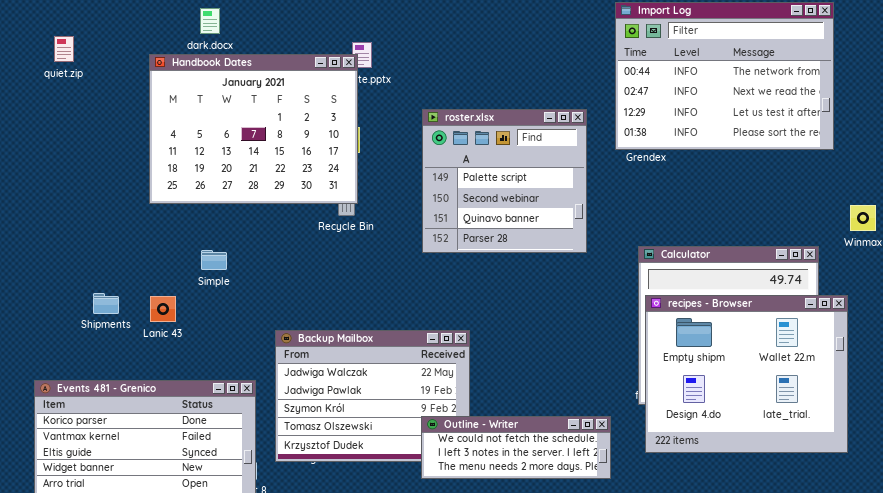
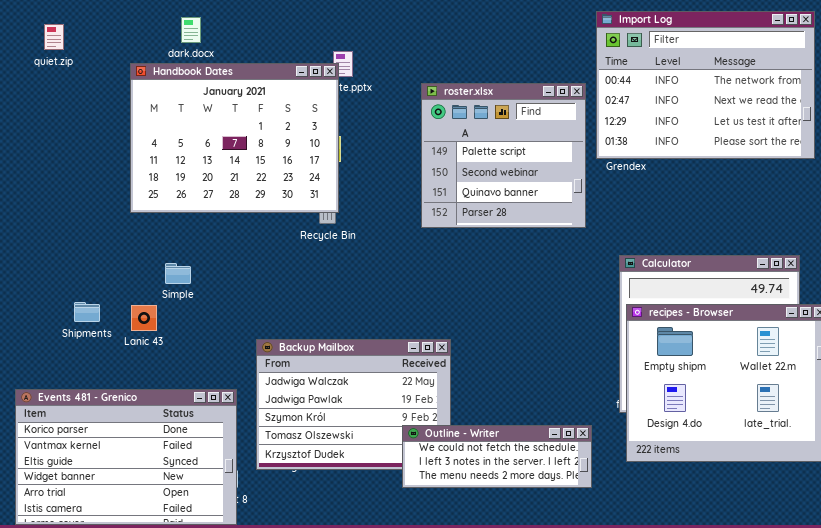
quiet.zip: [54,36,74,62] -> [44,24,64,50], moved
roster.xlsx: [422,109,587,253] -> [421,83,586,228], moved
Simple: [201,250,227,270] -> [165,263,191,284], moved

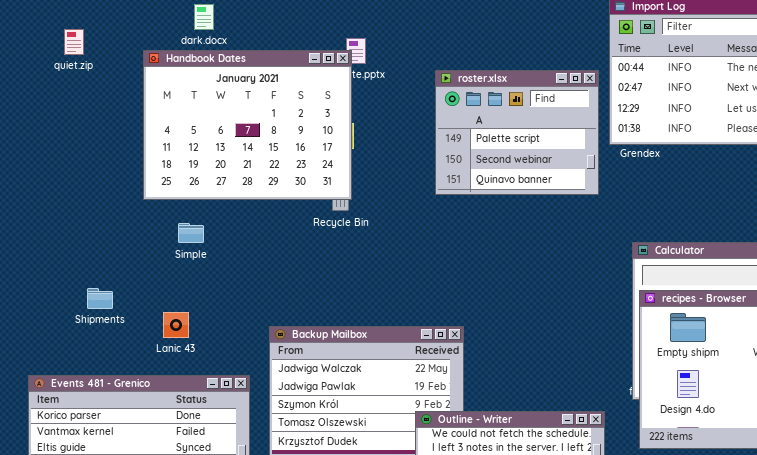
quiet.zip: [44,24,64,50] -> [64,29,84,55], moved
roster.xlsx: [421,83,586,228] -> [435,70,599,195], resized
Simple: [165,263,191,284] -> [178,223,204,243], moved
Lanic 43: [131,305,157,331] -> [163,312,189,338], moved

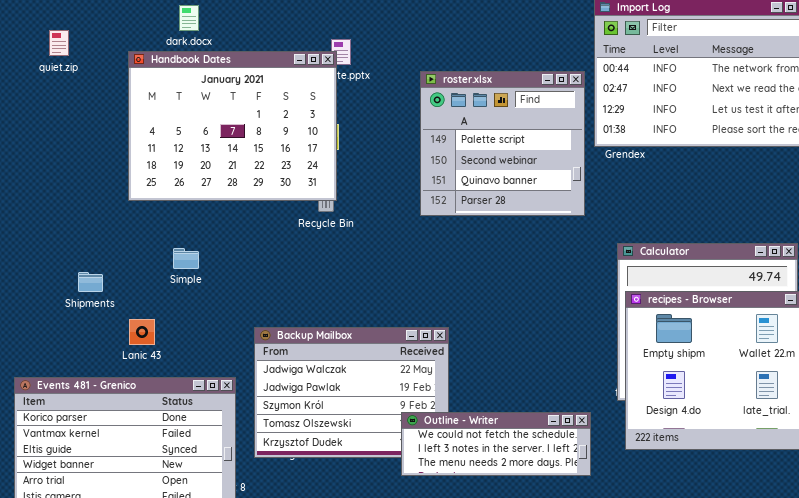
roster.xlsx: [435,70,599,195] -> [420,71,585,216], resized
Simple: [178,223,204,243] -> [173,248,199,269], moved
Shipments: [87,288,113,309] -> [78,272,103,292], moved
Lanic 43: [163,312,189,338] -> [129,319,155,345], moved

